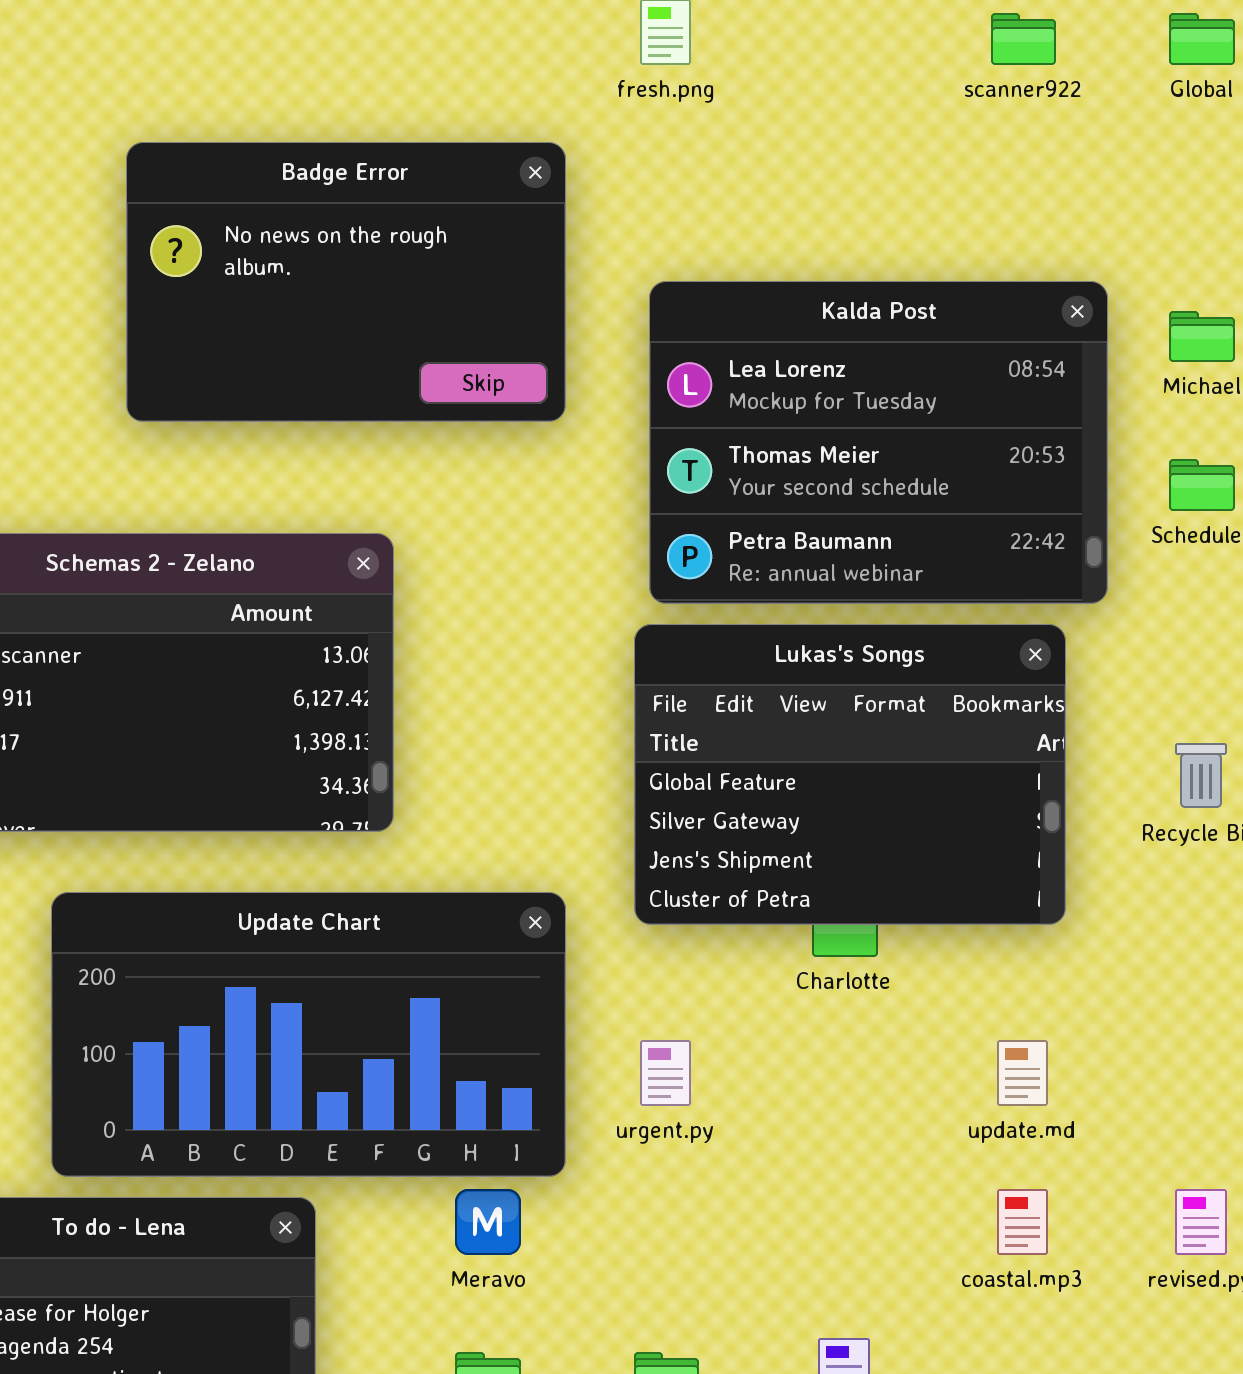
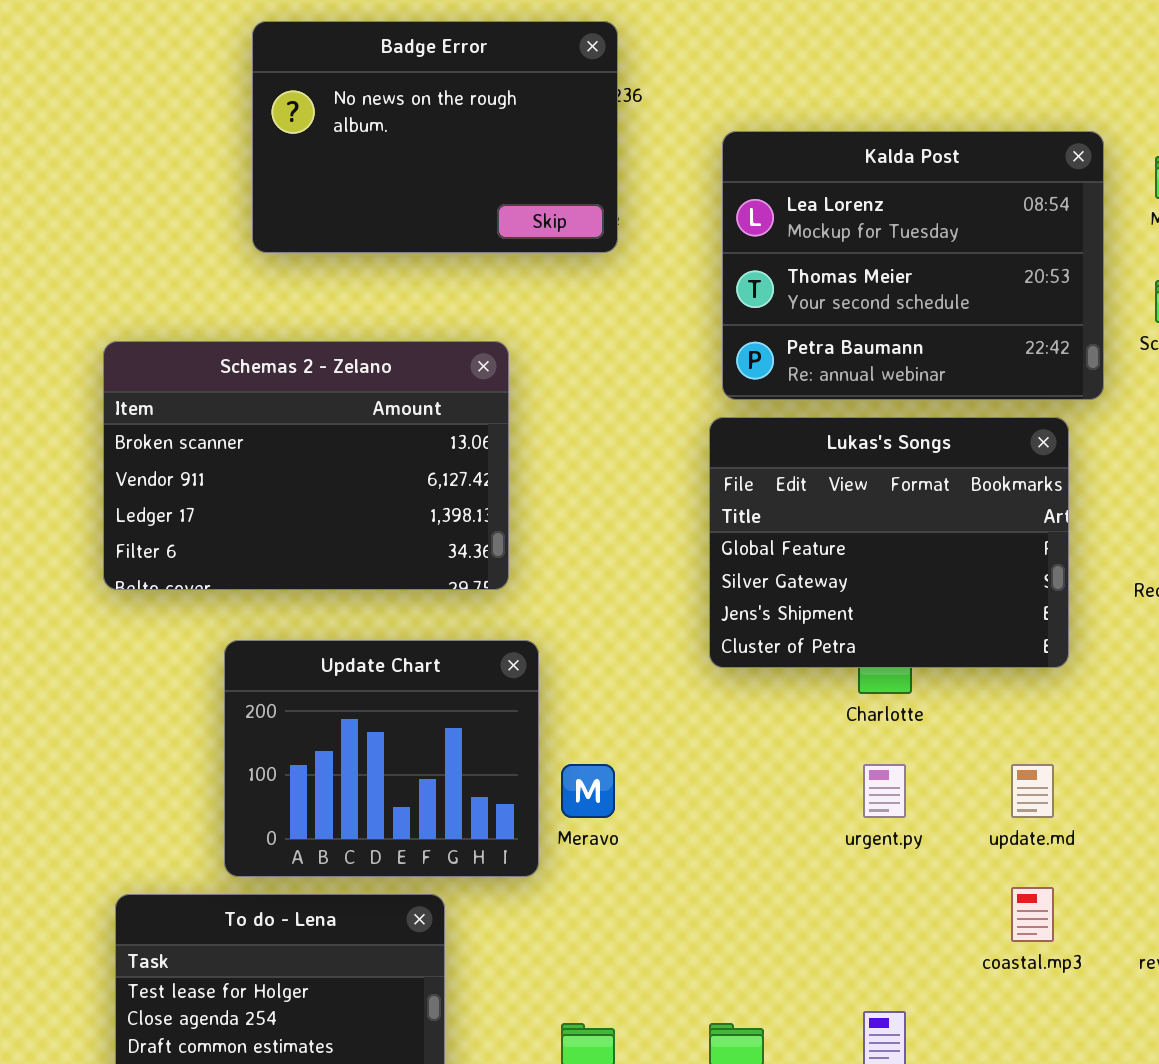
Badge Error: [126,142,566,422] -> [252,21,618,253], moved
Update Chart: [51,892,566,1177] -> [224,640,539,877], resized
urgent.py: [640,1040,691,1106] -> [863,764,906,818], moved
Meravo: [455,1189,521,1255] -> [561,764,615,818], moved

